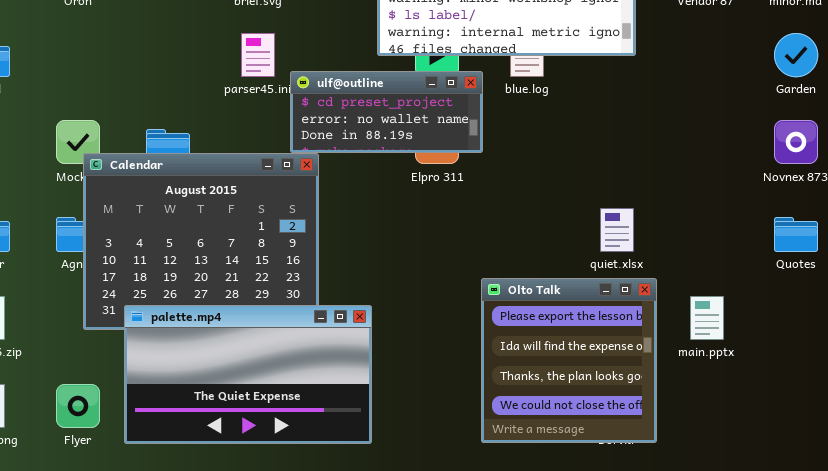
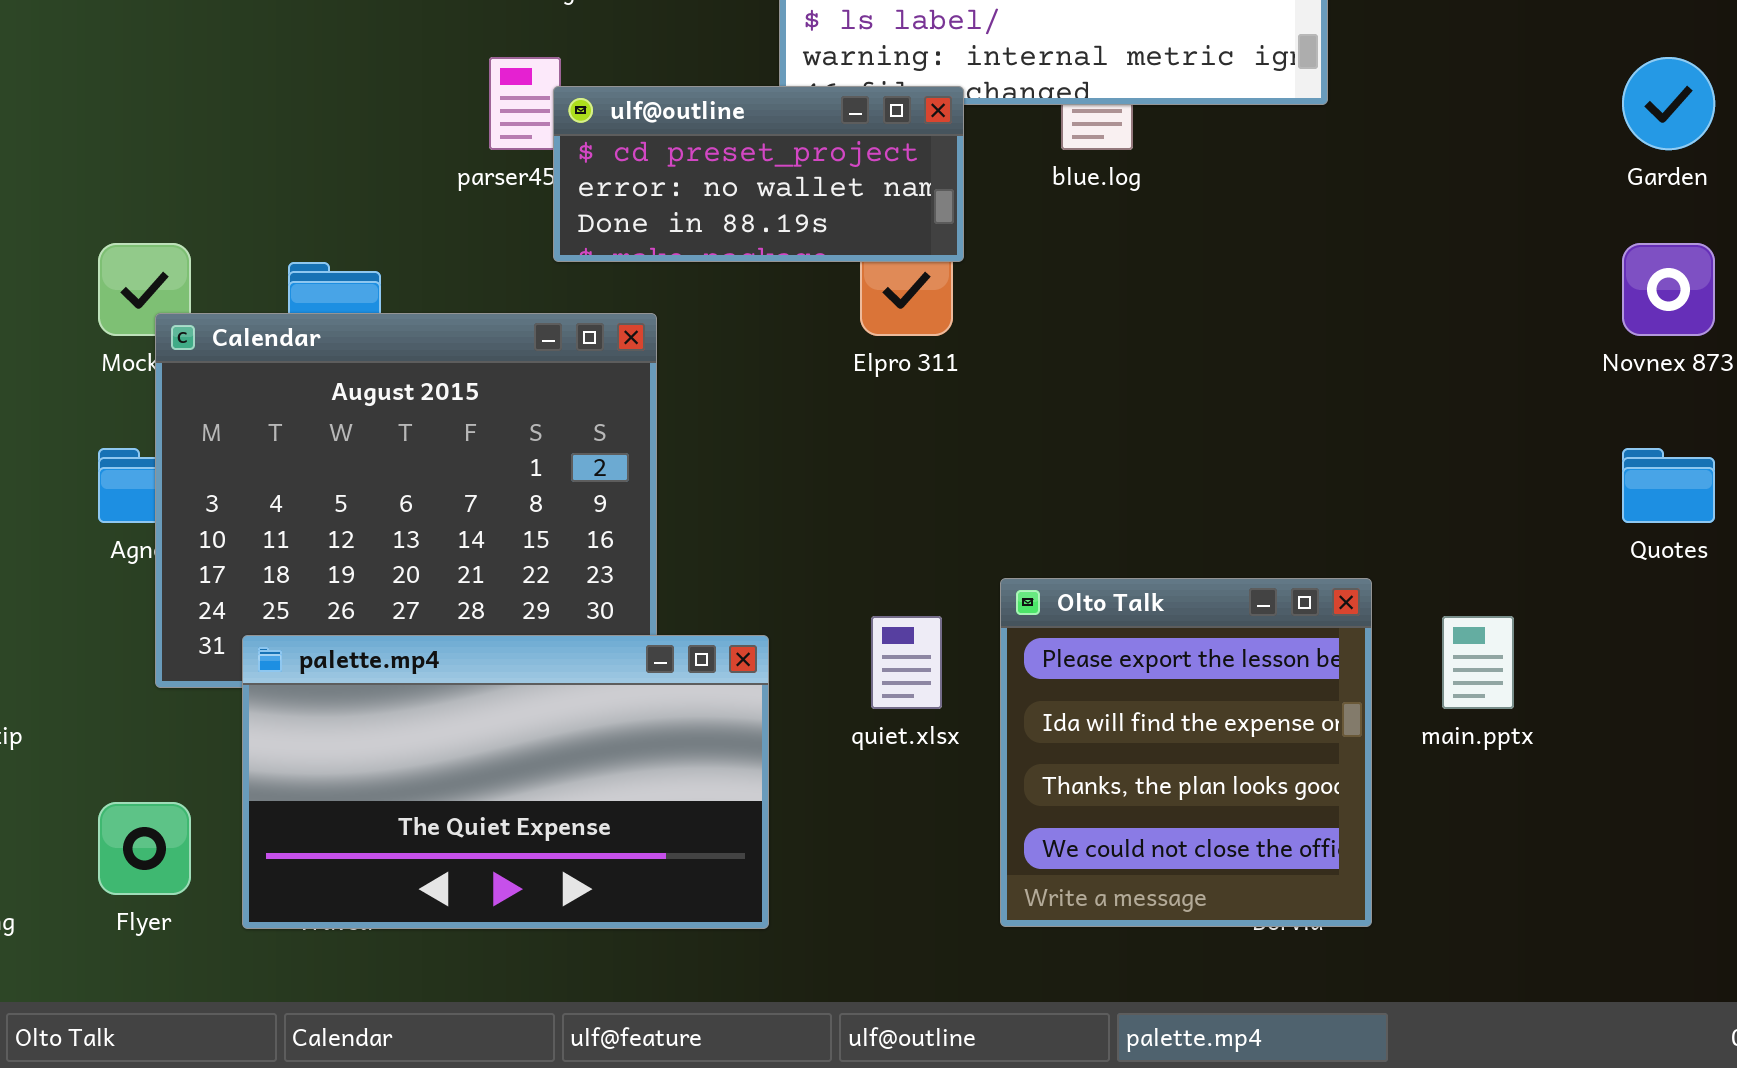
ulf@outline: [290,71,483,153] -> [553,86,964,262], moved
quiet.xlsx: [600,208,634,252] -> [871,616,942,709], moved

